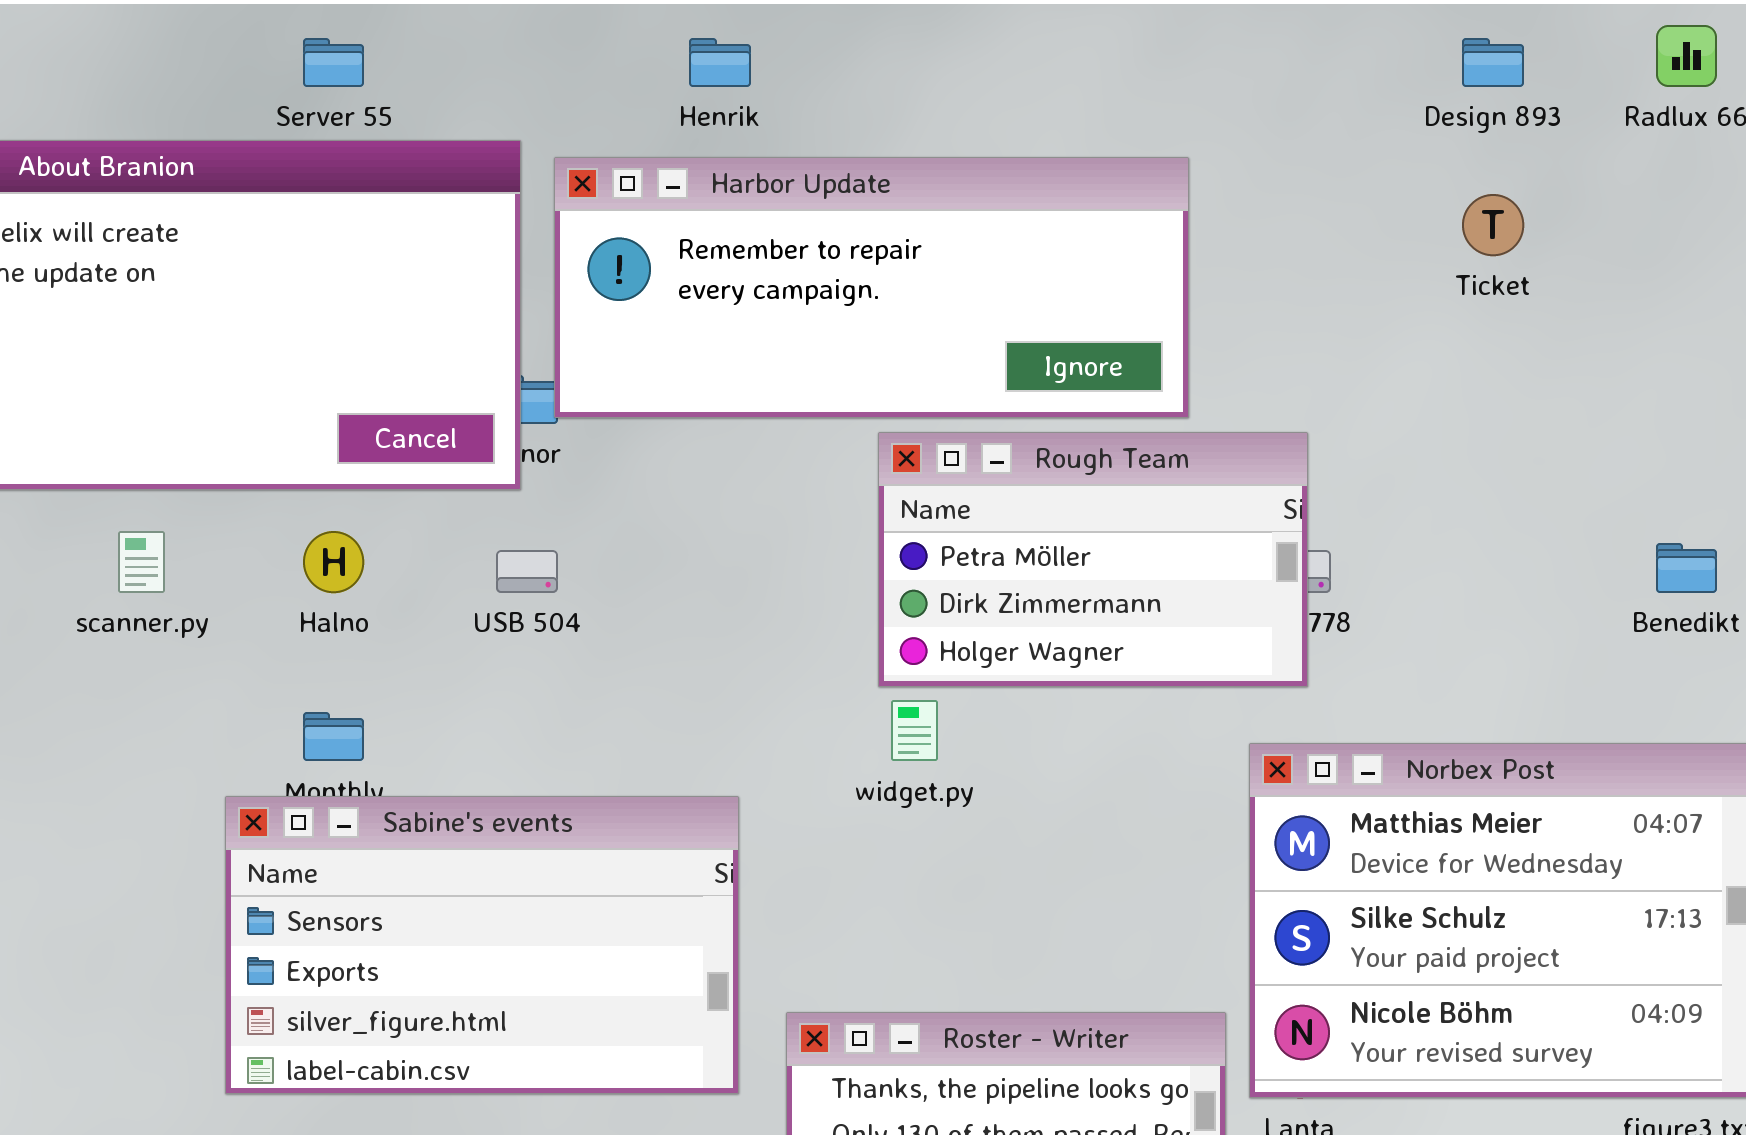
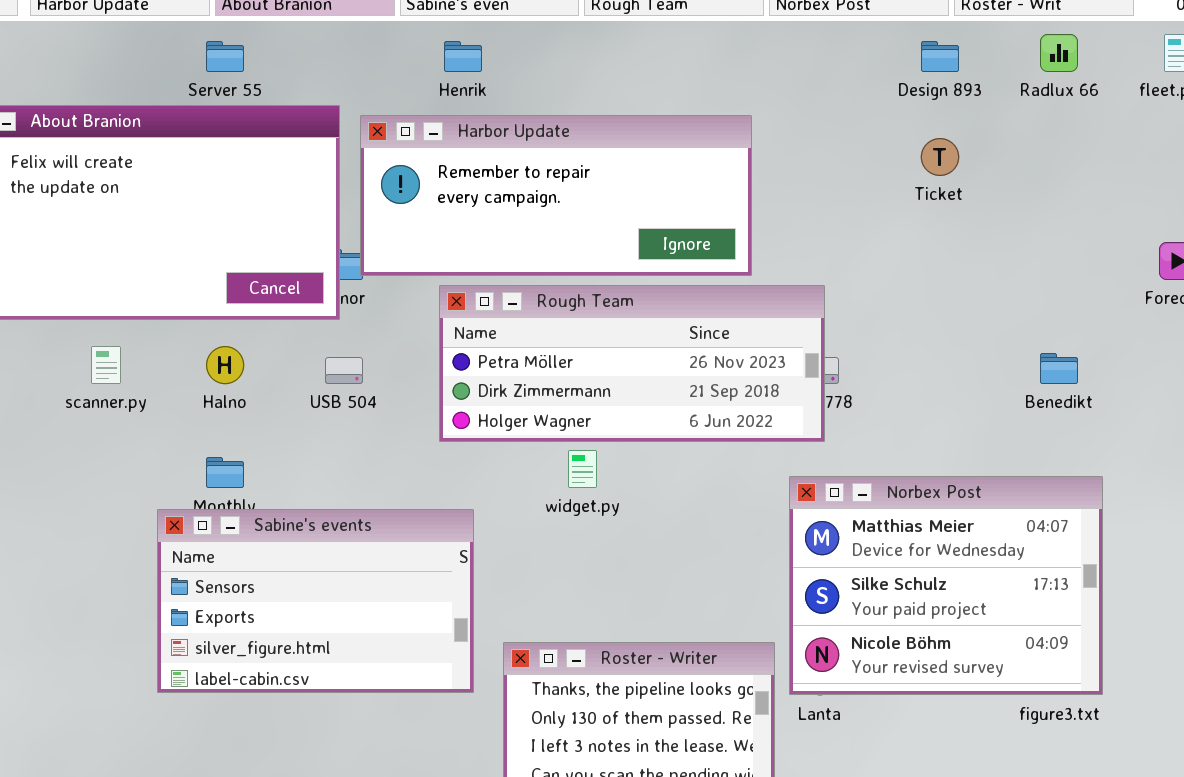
Rough Team: [878,432,1308,687] -> [439,285,825,442], resized

